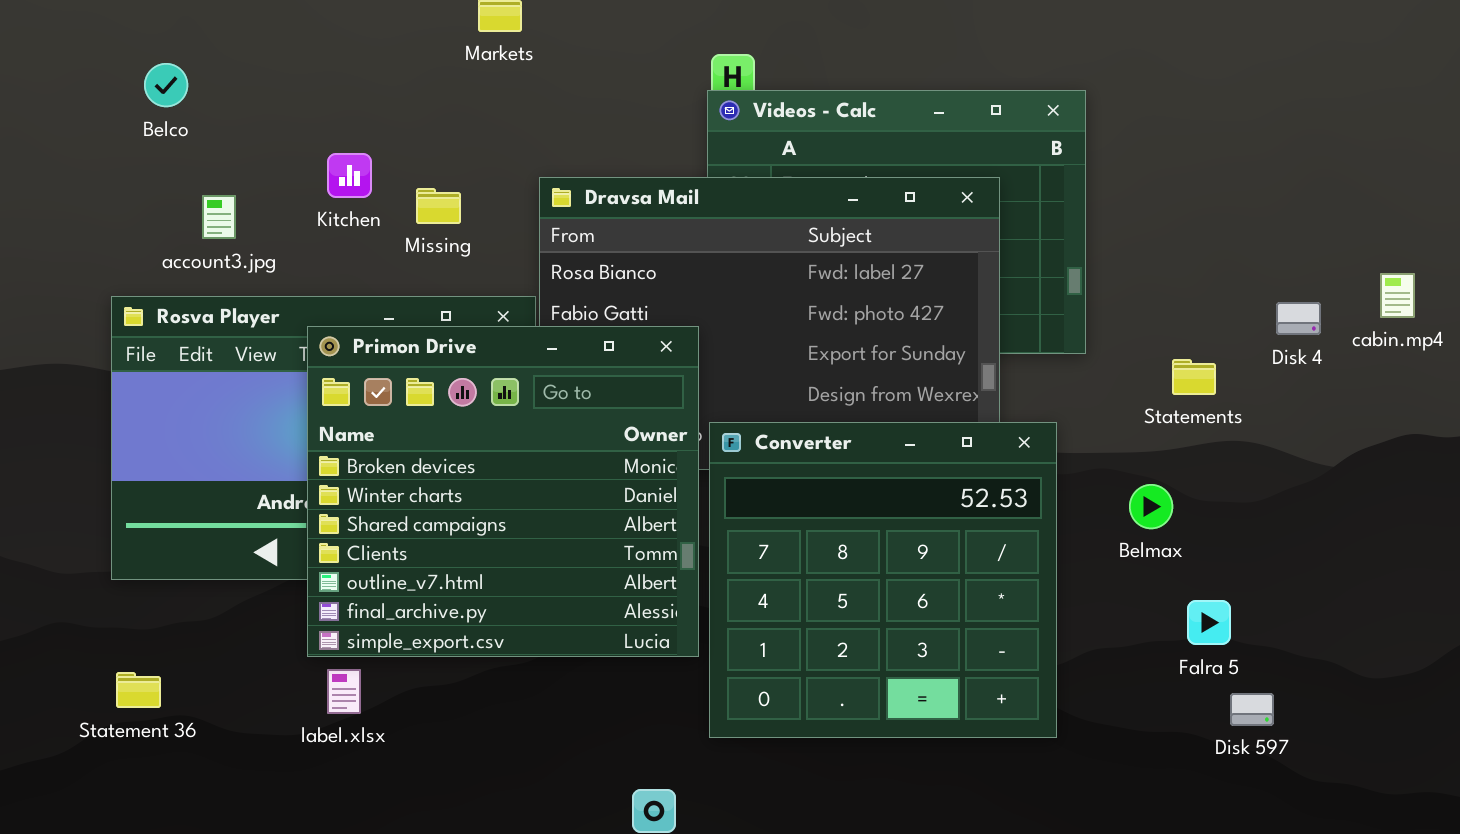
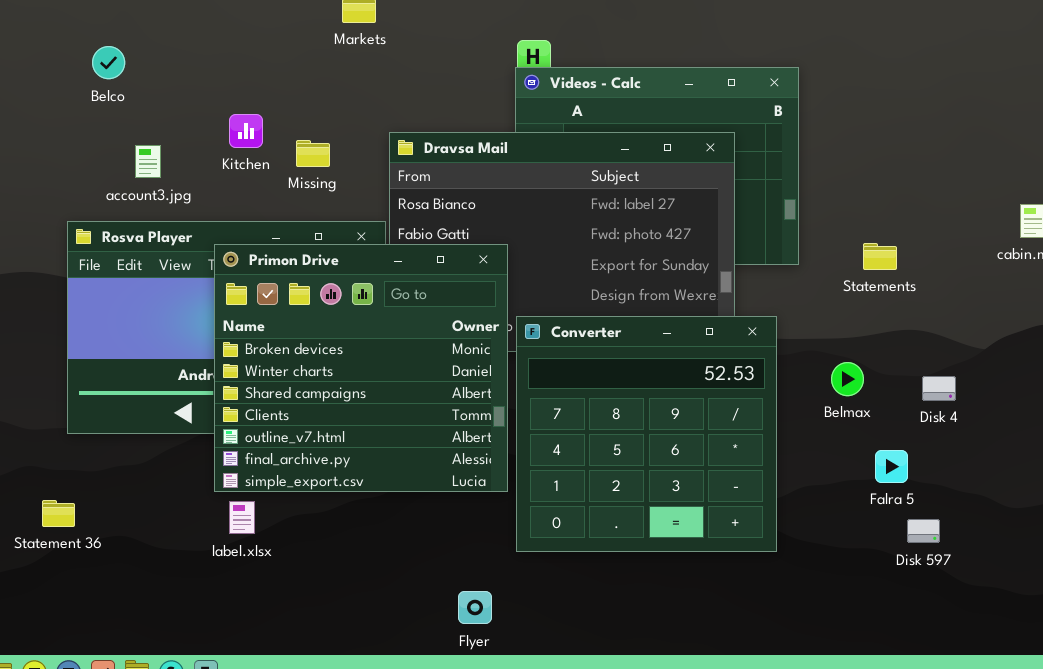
Disk 4: [1276,302,1321,335] -> [922,376,956,401], moved
Statements: [1172,359,1216,395] -> [863,243,897,270], moved
Statement 36: [116,672,161,708] -> [42,500,75,527], moved

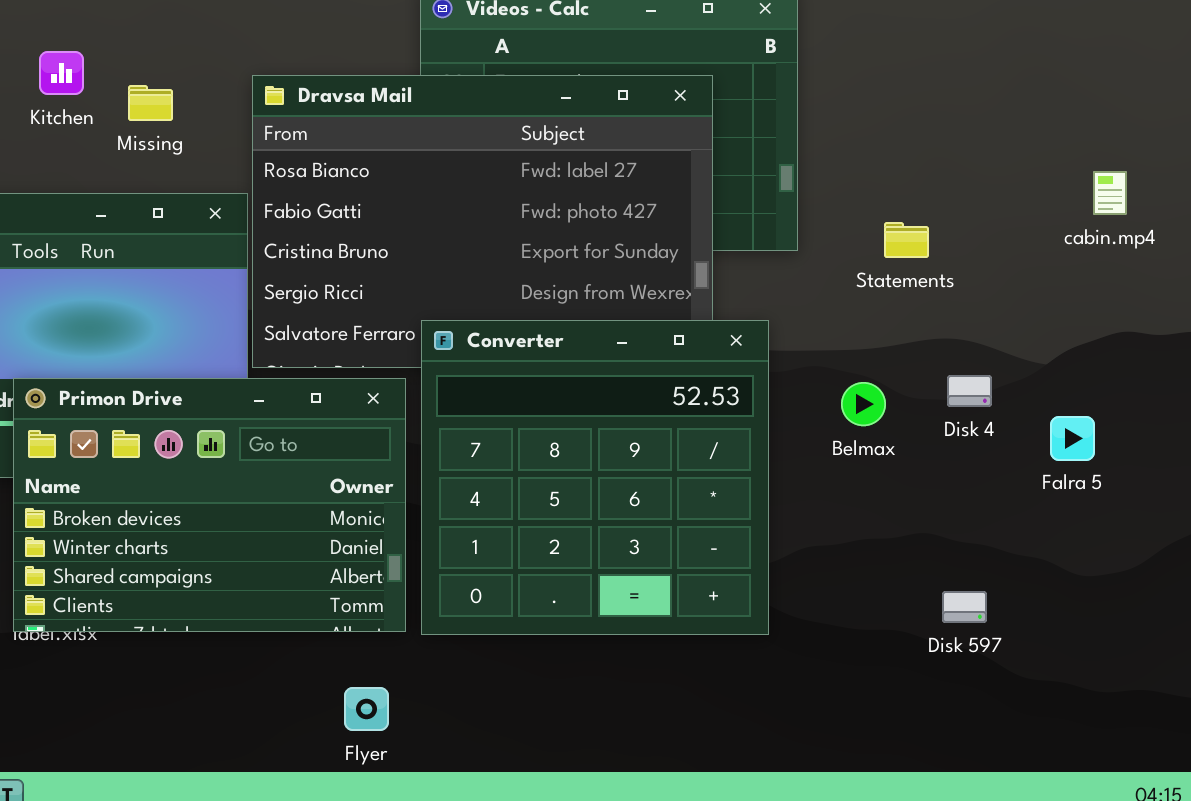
Primon Drive: [214,244,508,492] -> [13,378,406,632], moved, resized
Disk 4: [922,376,956,401] -> [947,375,992,407], moved
Falra 5: [875,450,908,483] -> [1050,416,1095,461], moved

